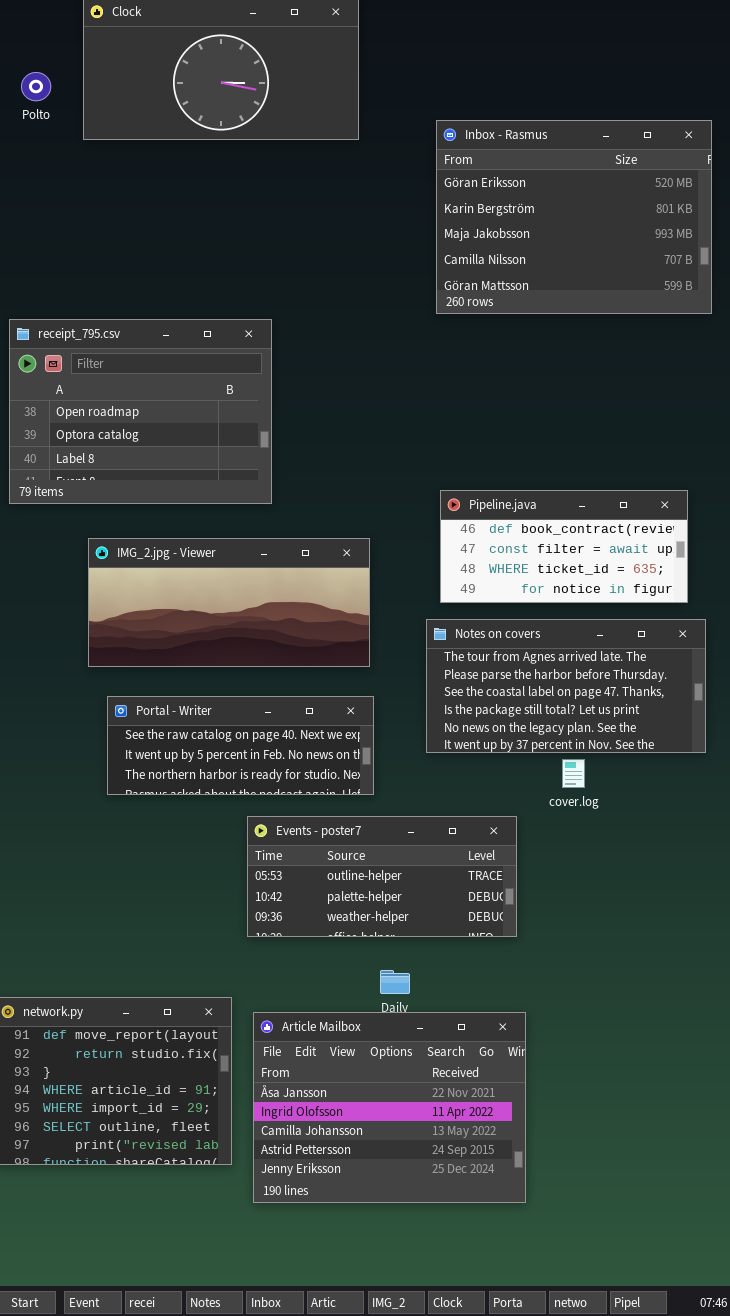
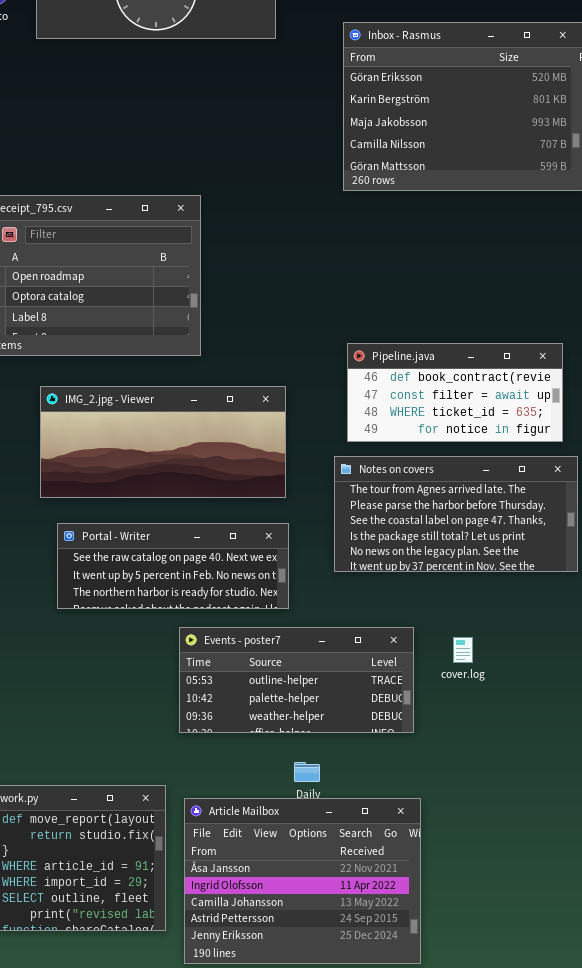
cover.log: [562,759,585,788] -> [453,637,473,663], moved

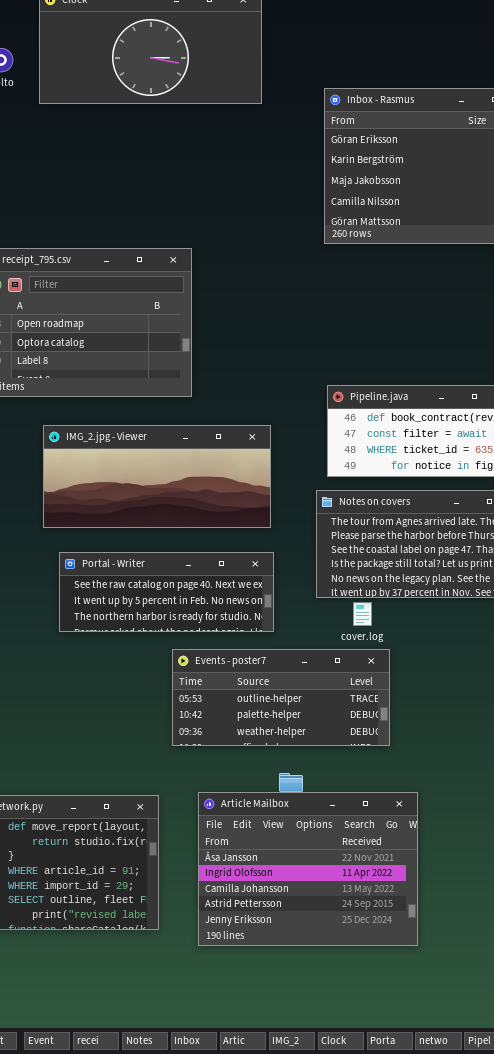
cover.log: [453,637,473,663] -> [353,602,372,626], moved
Article Mailbox: [184,798,421,964] -> [198,792,418,946], moved

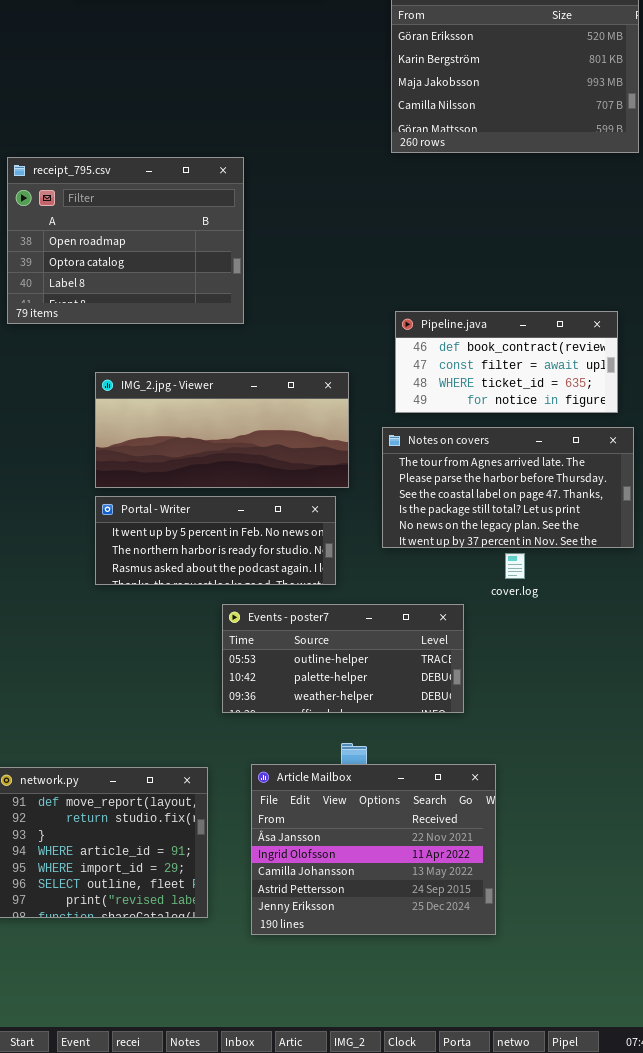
IMG_2.jpg - Viewer: [43,425,271,528] -> [95,372,349,488], moved
Portal - Writer: [59,552,274,632] -> [95,496,336,585], scrolled down 1 row
cover.log: [353,602,372,626] -> [505,553,525,579], moved

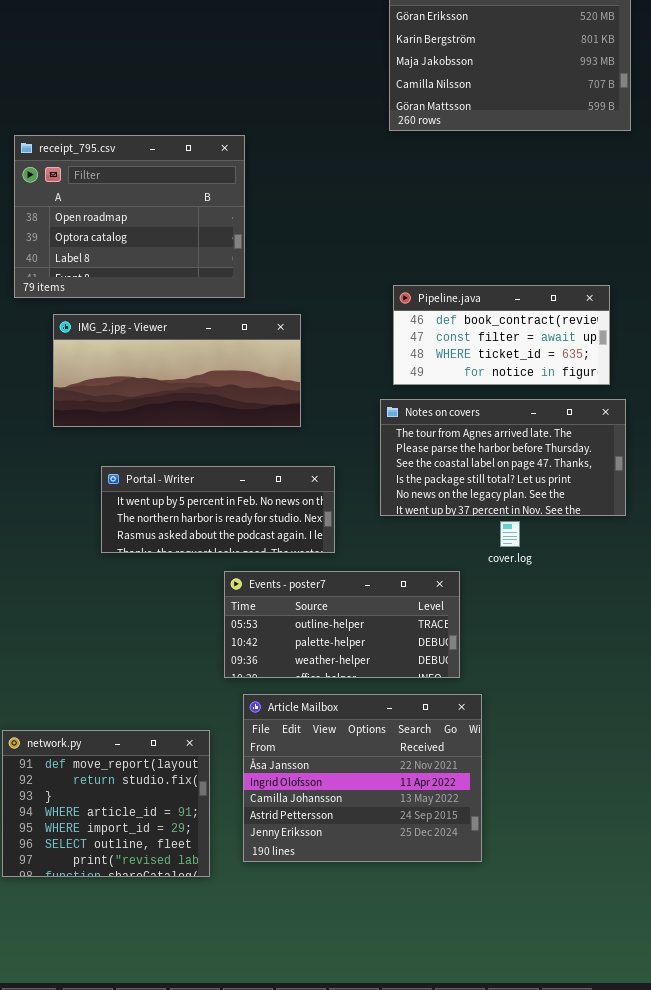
IMG_2.jpg - Viewer: [95,372,349,488] -> [53,314,301,427], moved
Article Mailbox: [251,764,496,935] -> [243,694,482,862], moved

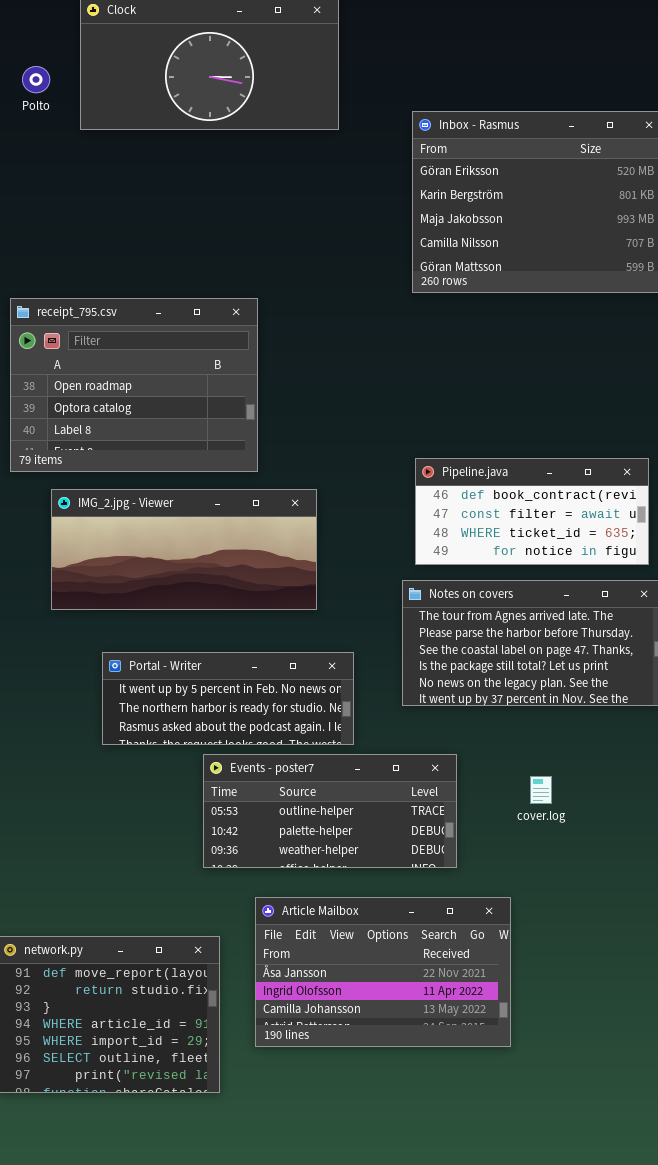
cover.log: [500,521,520,547] -> [530,776,552,804], moved
Events - poster7: [224,571,460,678] -> [203,754,457,868], moved
Article Mailbox: [243,694,482,862] -> [255,897,511,1047], resized

